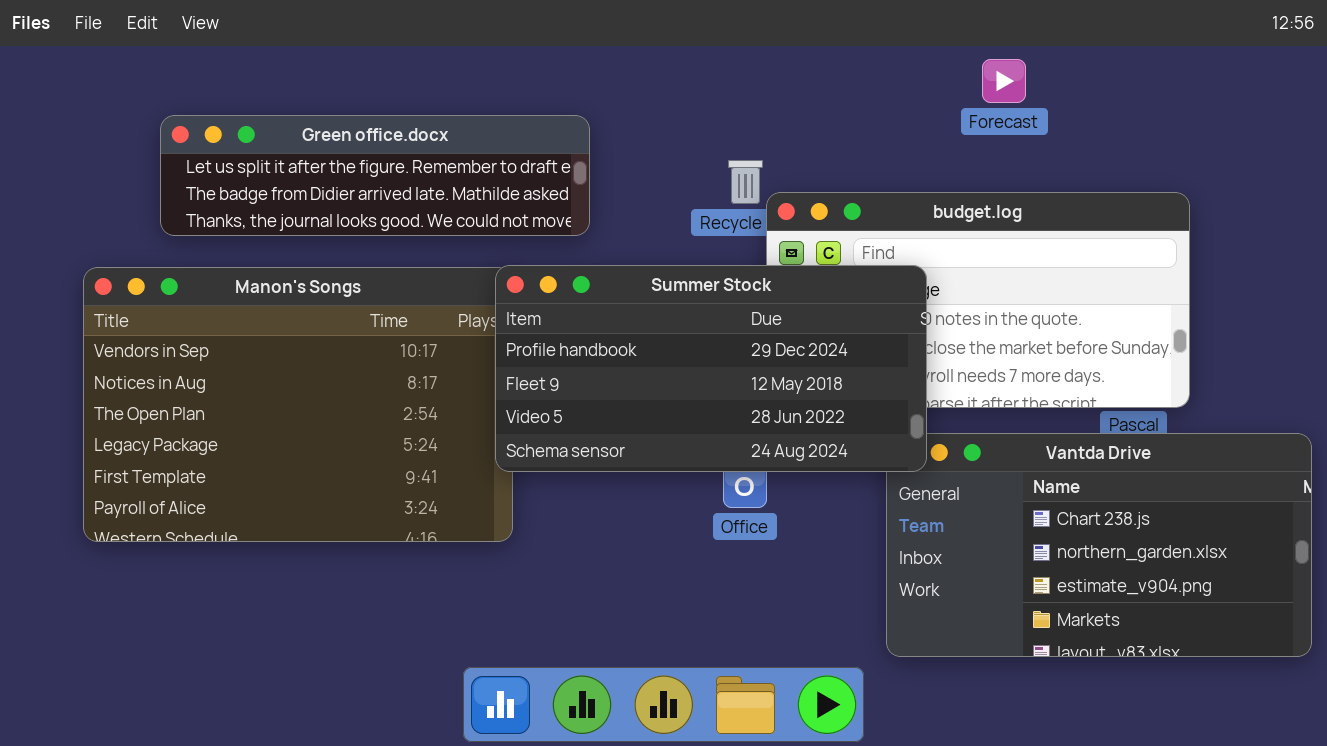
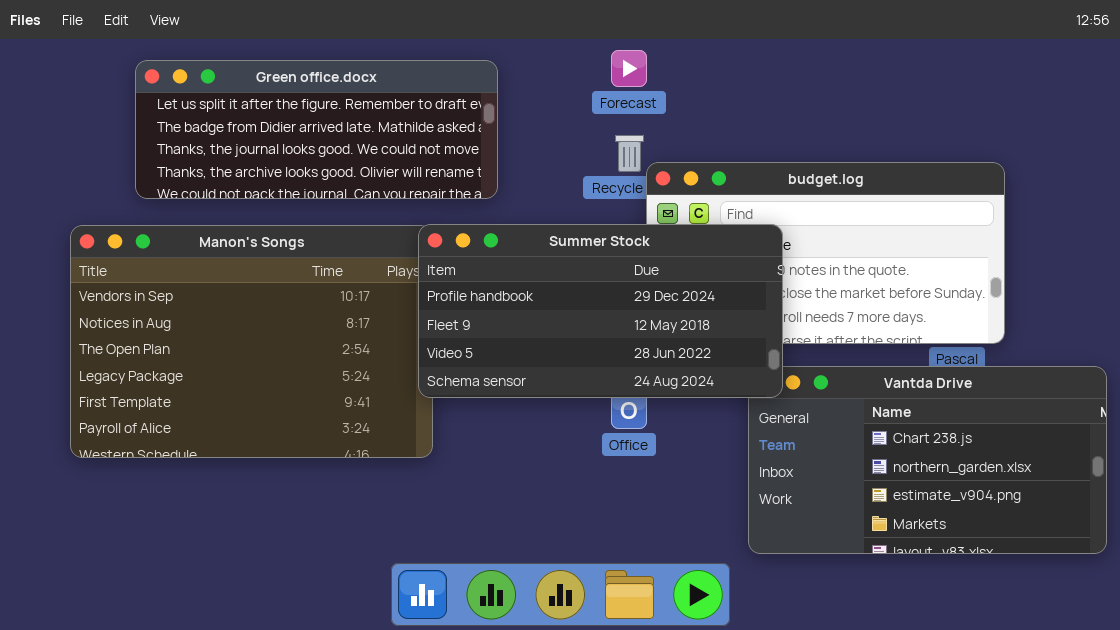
Forecast: [982,59,1026,103] -> [611,50,647,87], moved
Green office.docx: [160,115,590,236] -> [135,60,498,199], resized

